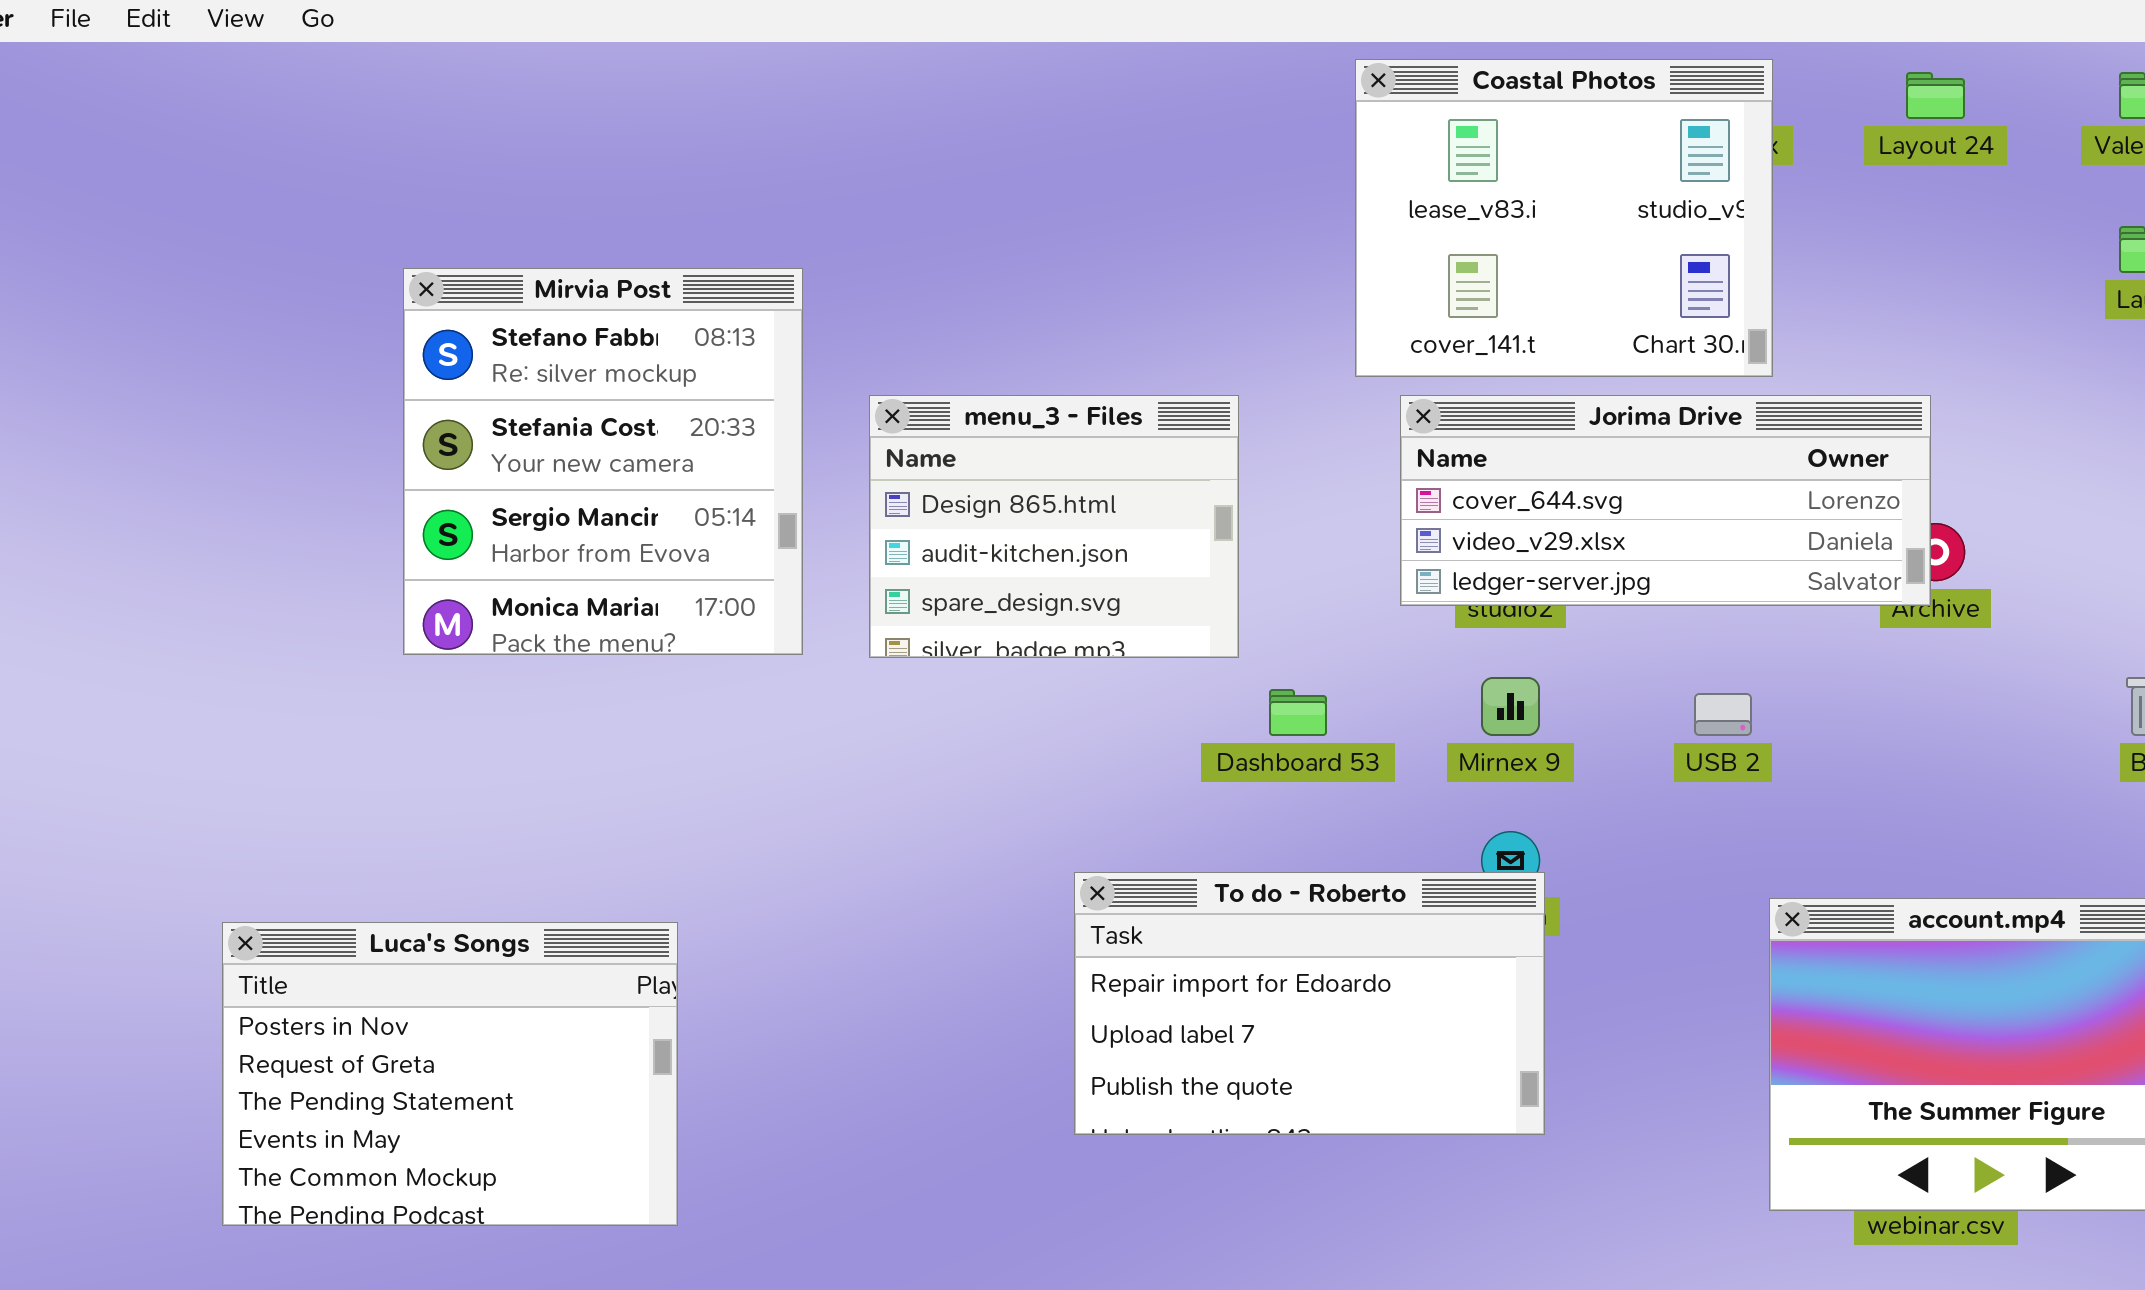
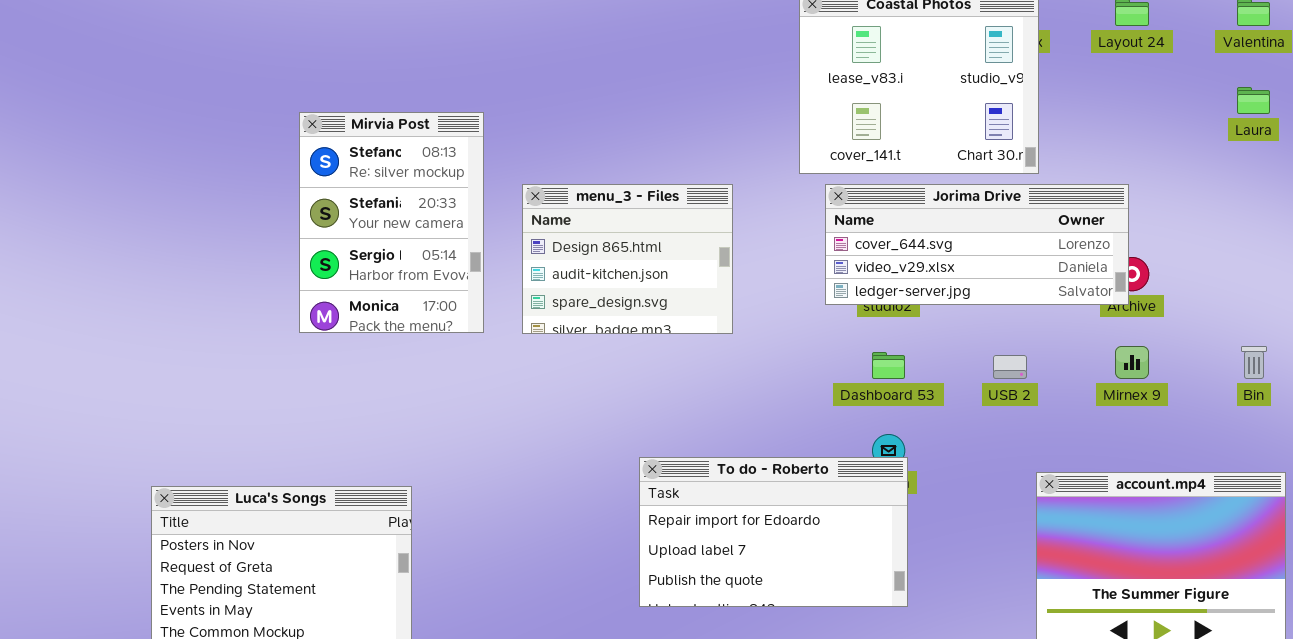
Mirvia Post: [403,268,803,655] -> [299,112,484,333], resized
Mirnex 9: [1481,677,1540,736] -> [1115,346,1149,379], moved
Dashboard 53: [1269,689,1327,736] -> [872,352,905,379], moved

